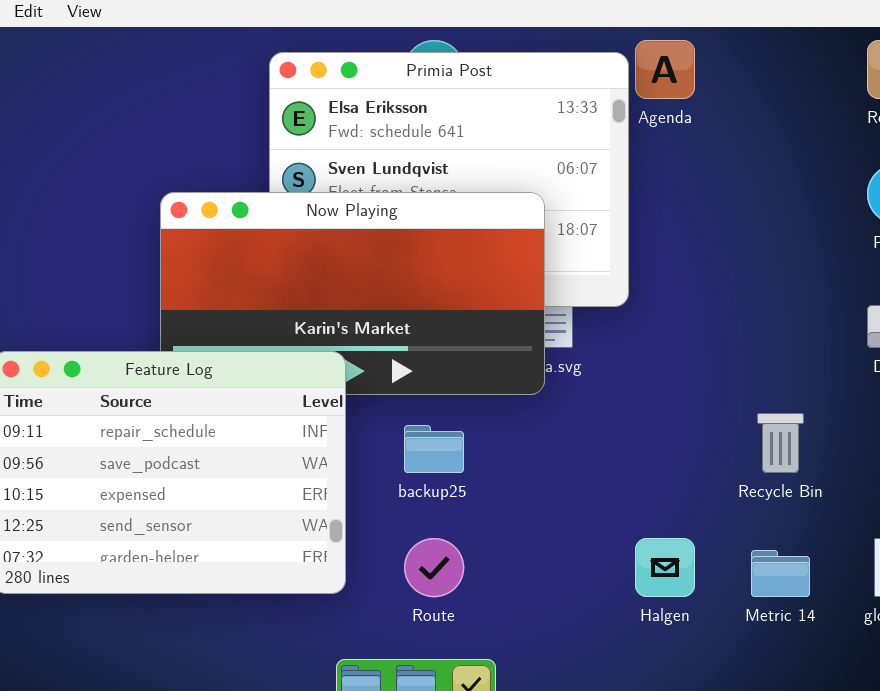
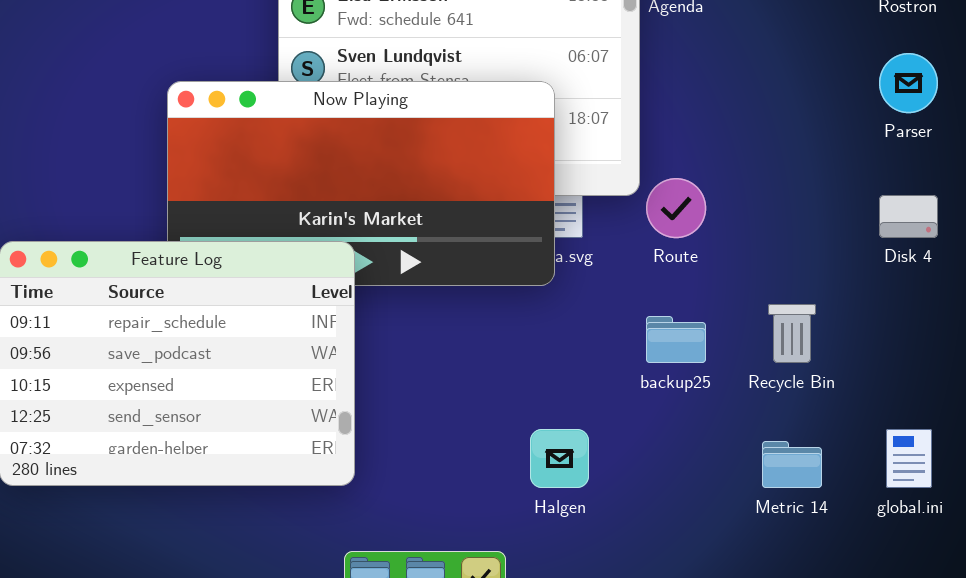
backup25: [404,425,464,473] -> [646,316,706,363], moved
Route: [404,538,464,597] -> [646,178,706,238], moved
Halgen: [635,538,695,597] -> [530,429,589,488], moved

